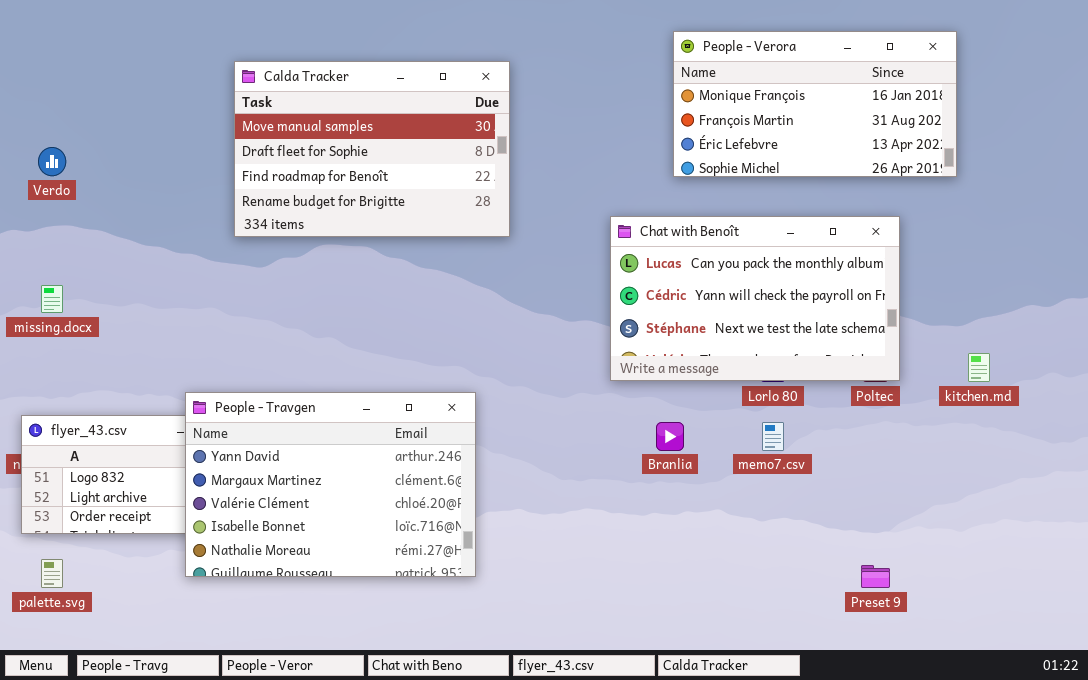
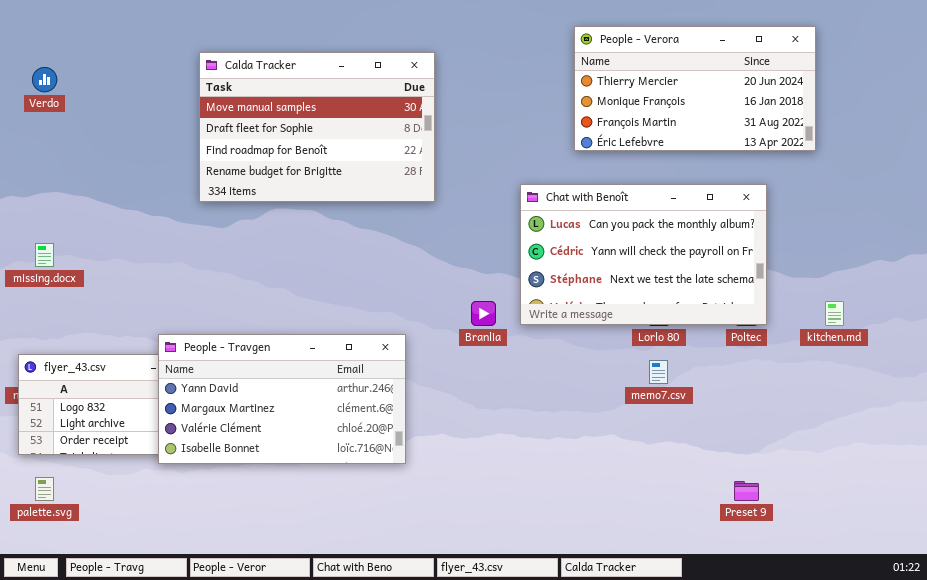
People - Verora: [673,31,957,177] -> [574,26,816,151], scrolled up 1 row
Verdo: [38,147,66,176] -> [32,67,57,92], moved
People - Travgen: [185,392,476,577] -> [158,334,406,464], resized
Branlia: [656,422,684,451] -> [471,301,496,326], moved

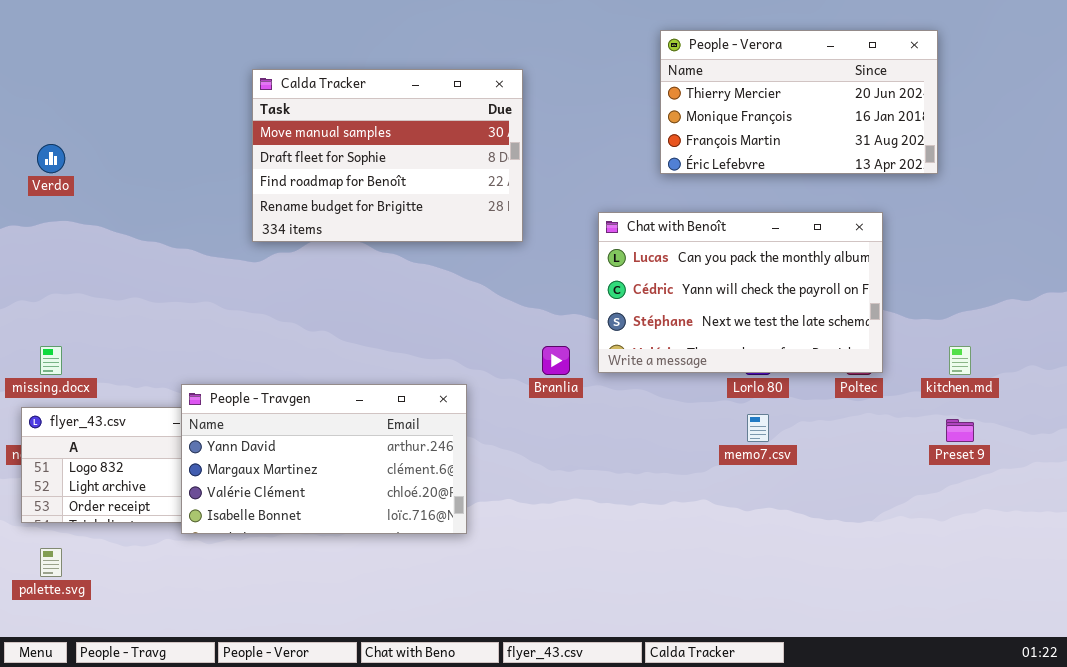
Calda Tracker: [199,52,435,202] -> [252,69,523,242], moved
Verdo: [32,67,57,92] -> [37,144,65,173], moved
missing.docx: [35,243,54,267] -> [40,346,62,375], moved
Preset 9: [734,481,759,501] -> [946,419,974,442], moved

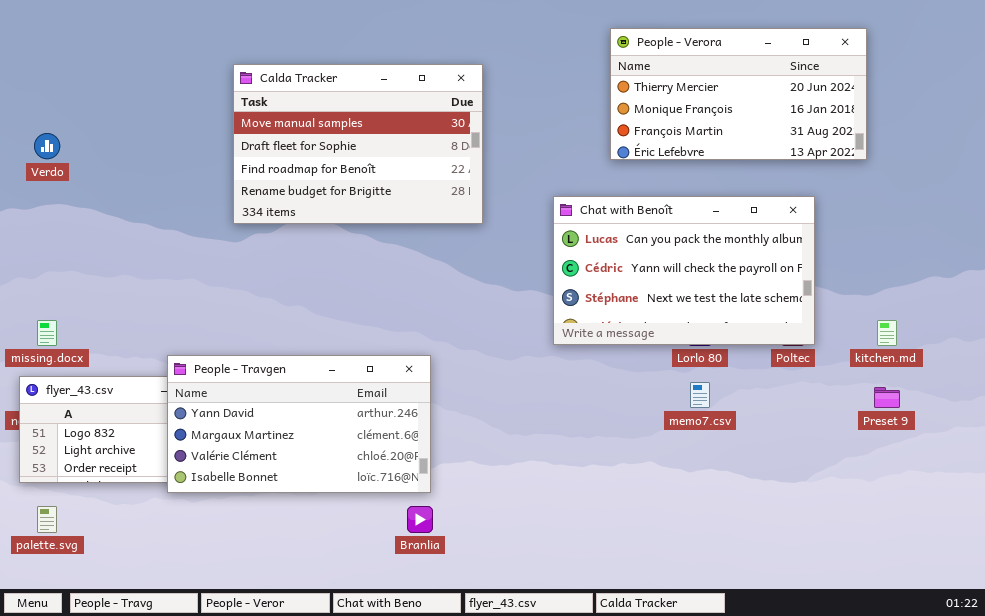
Branlia: [542,346,570,375] -> [407,506,433,533], moved

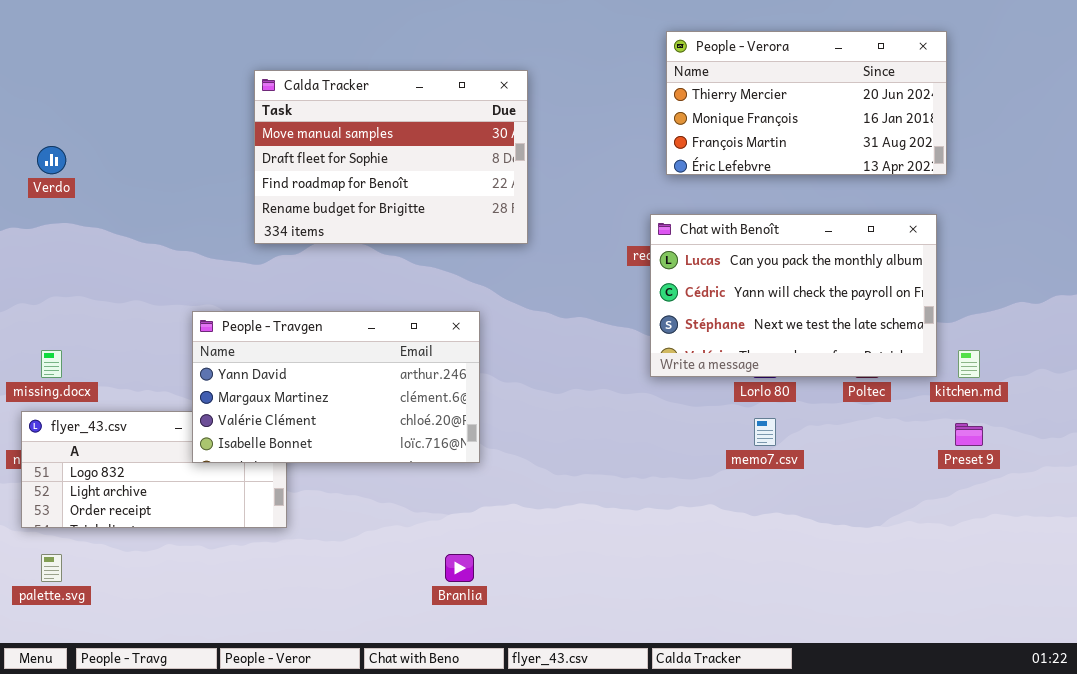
Chat with Benoît: [553,196,815,345] -> [650,214,937,377], moved
People - Travgen: [167,355,431,493] -> [192,311,480,463], moved

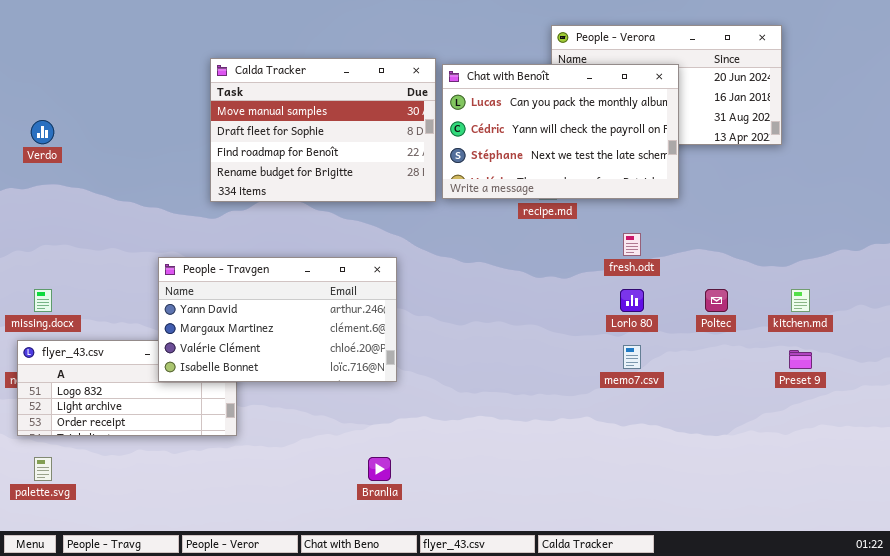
Chat with Benoît: [650,214,937,377] -> [442,64,679,199], moved

